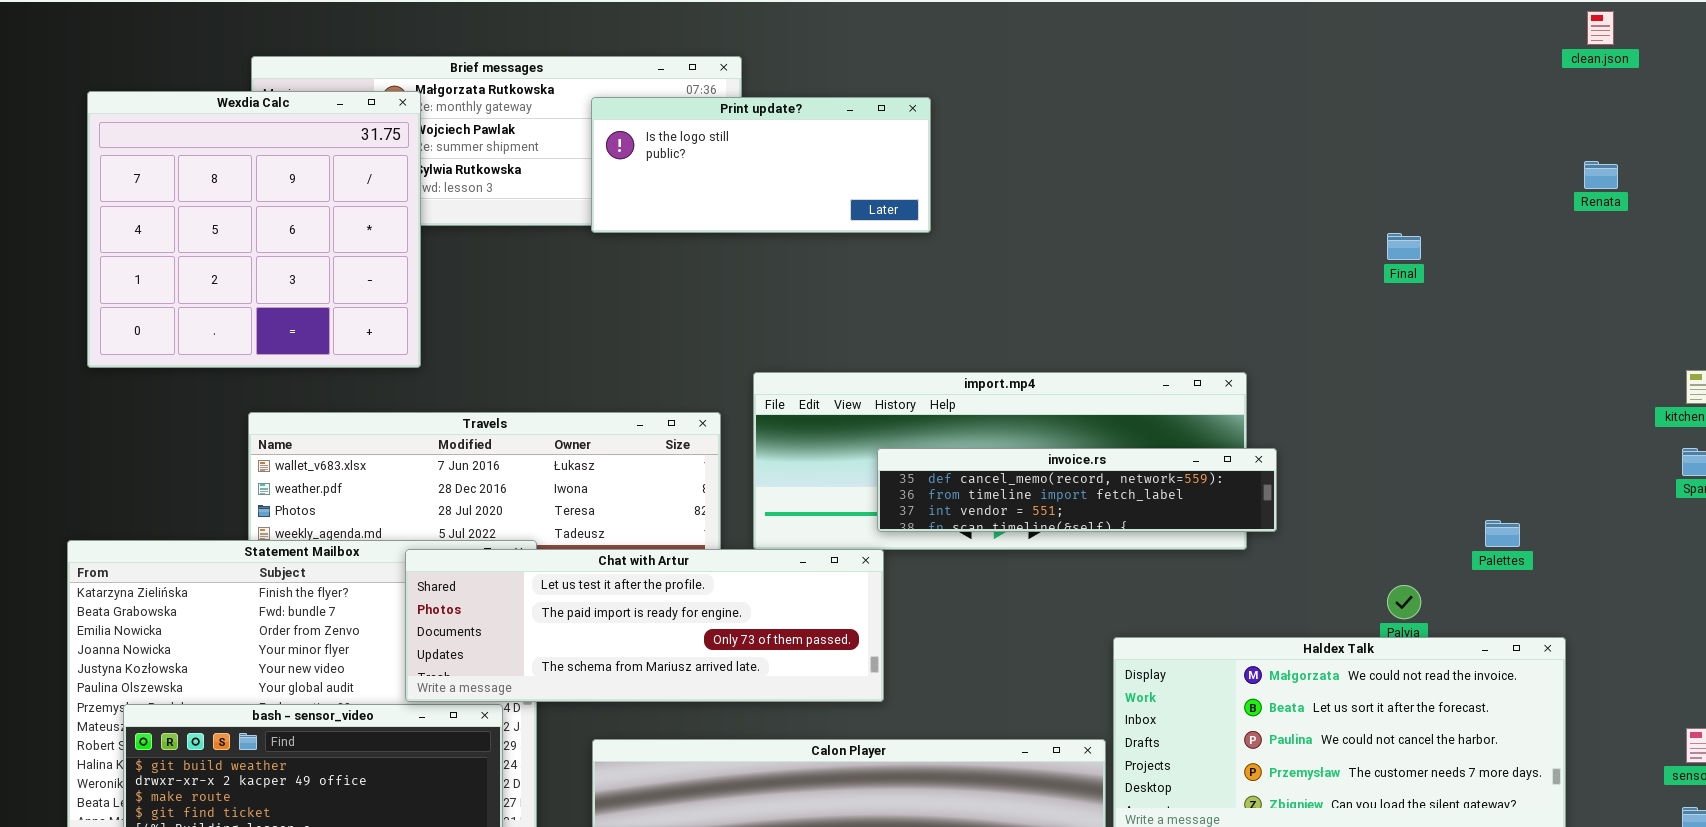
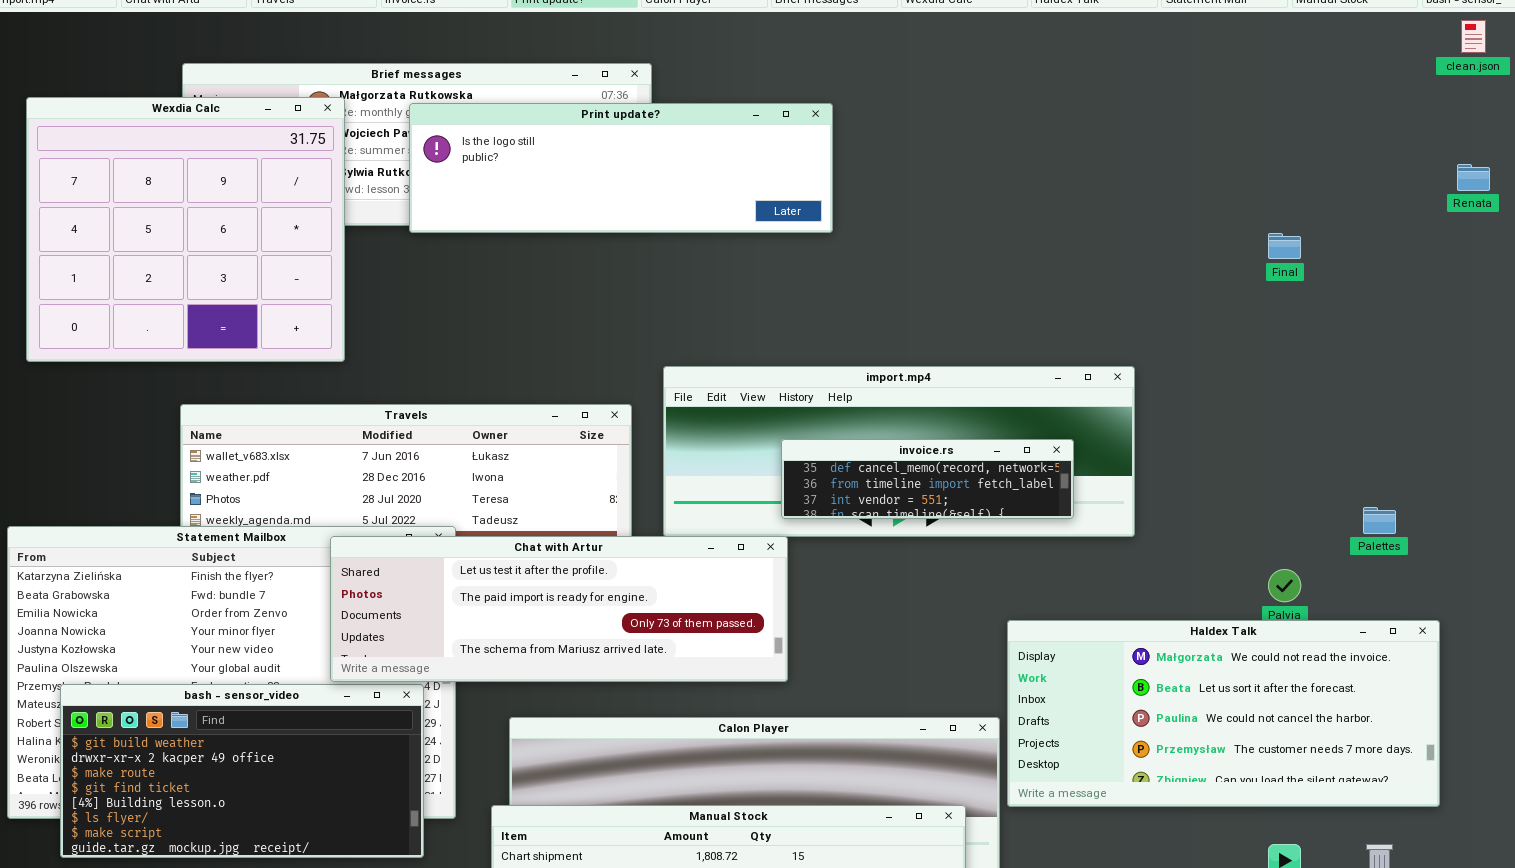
Print update?: [591,97,931,233] -> [409,103,833,233], resized
invoice.rs: [877,448,1277,532] -> [781,439,1074,519], resized

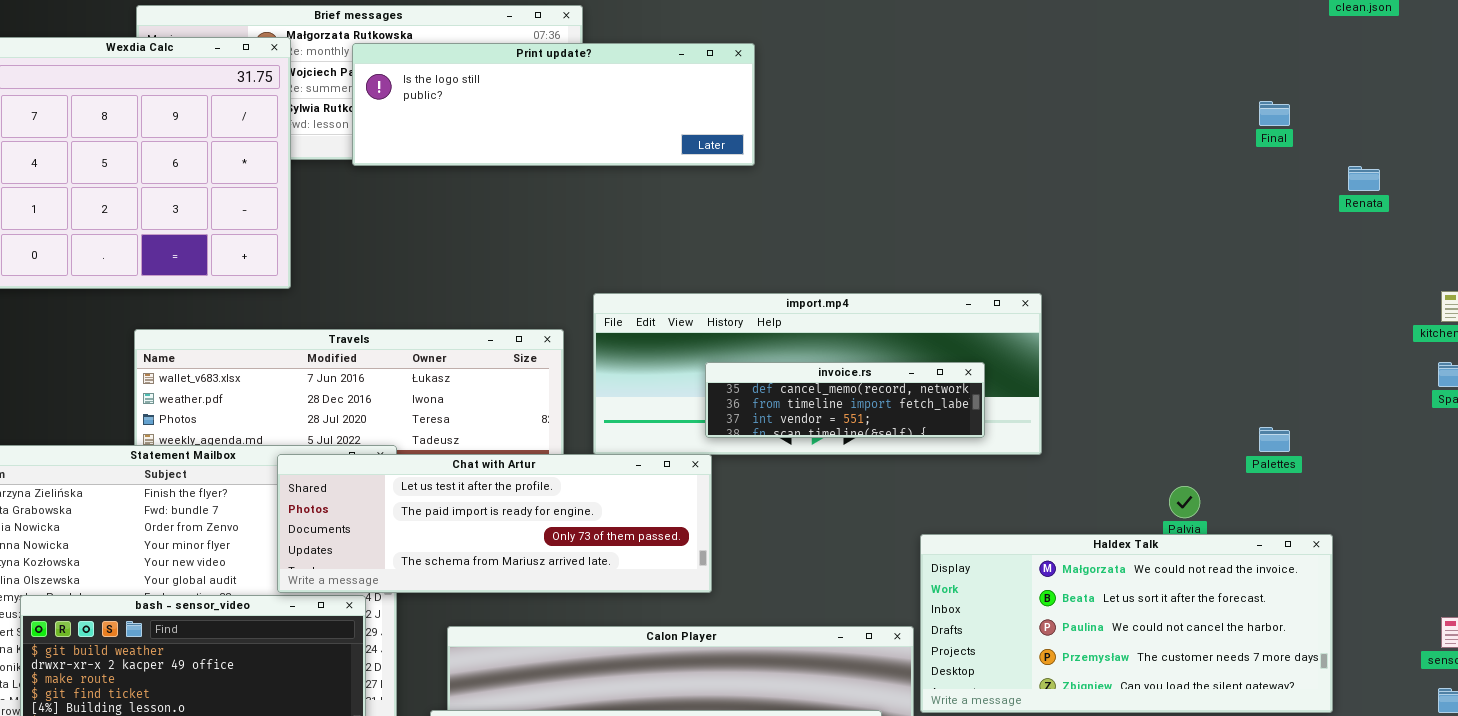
Renata: [1457,164,1490,191] -> [1348,166,1380,191], moved
Final: [1268,233,1301,259] -> [1259,101,1290,126], moved

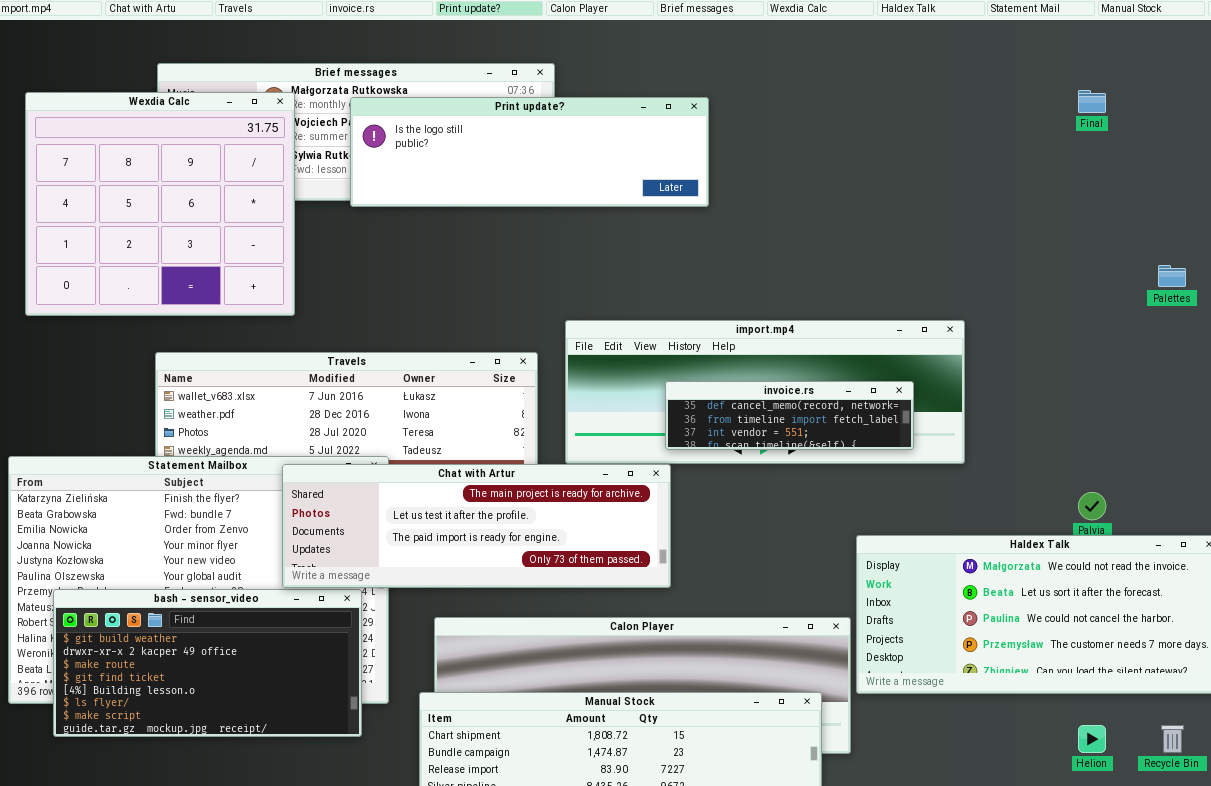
Final: [1259,101,1290,126] -> [1078,90,1106,113], moved
Palettes: [1259,427,1290,452] -> [1158,265,1186,287], moved
Chat with Artur: [277,454,712,593] -> [282,464,671,588], scrolled up 1 row

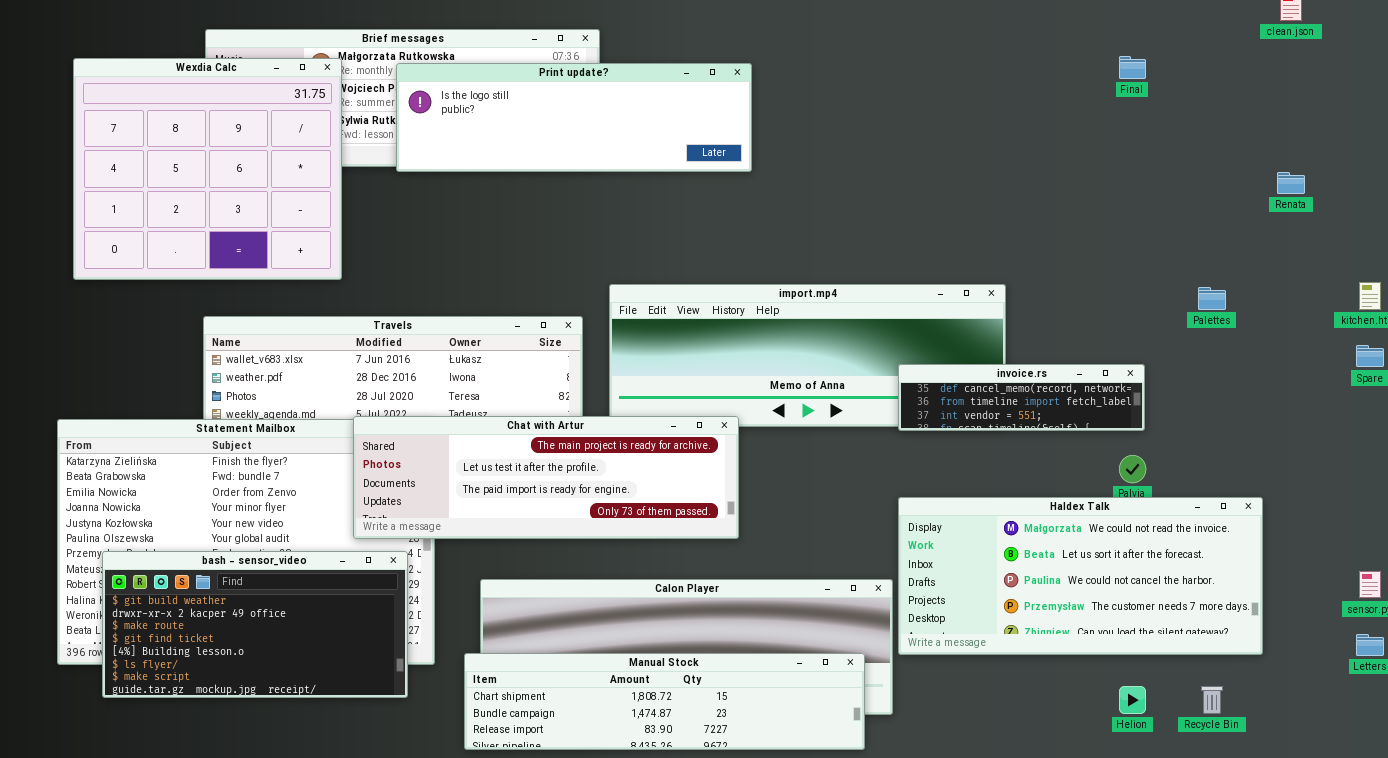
Palettes: [1158,265,1186,287] -> [1198,287,1226,310], moved
invoice.rs: [665,381,914,450] -> [898,364,1145,431], moved
Chat with Artur: [282,464,671,588] -> [353,416,739,539], moved

